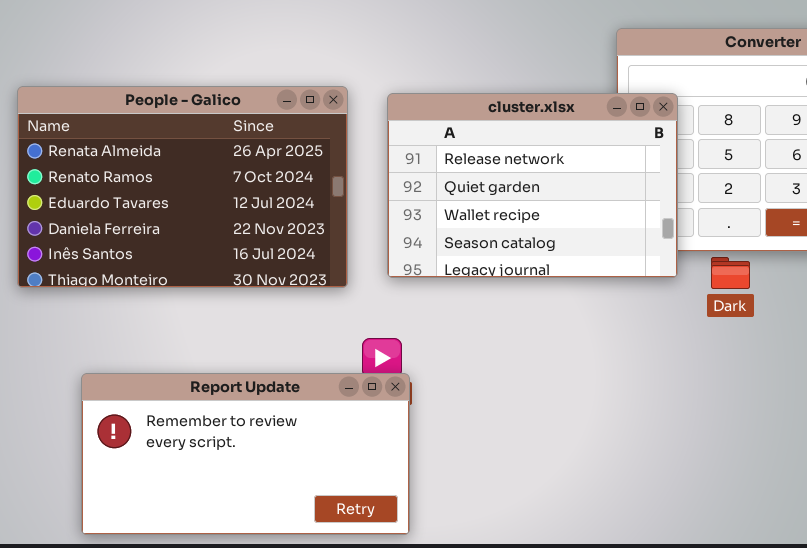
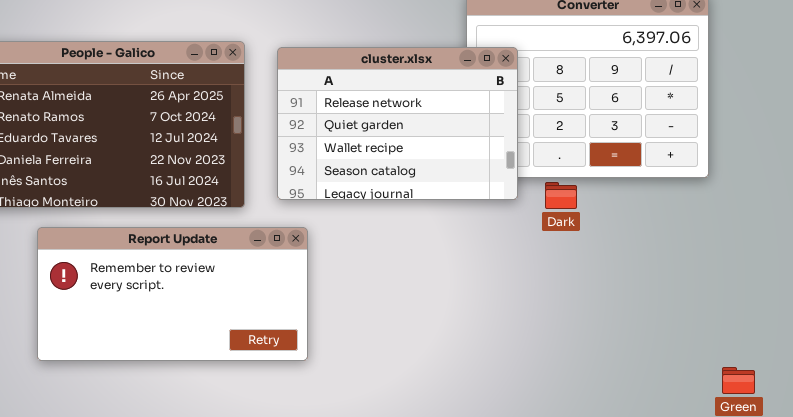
Report Update: [81,373,410,535] -> [37,227,308,361], moved

